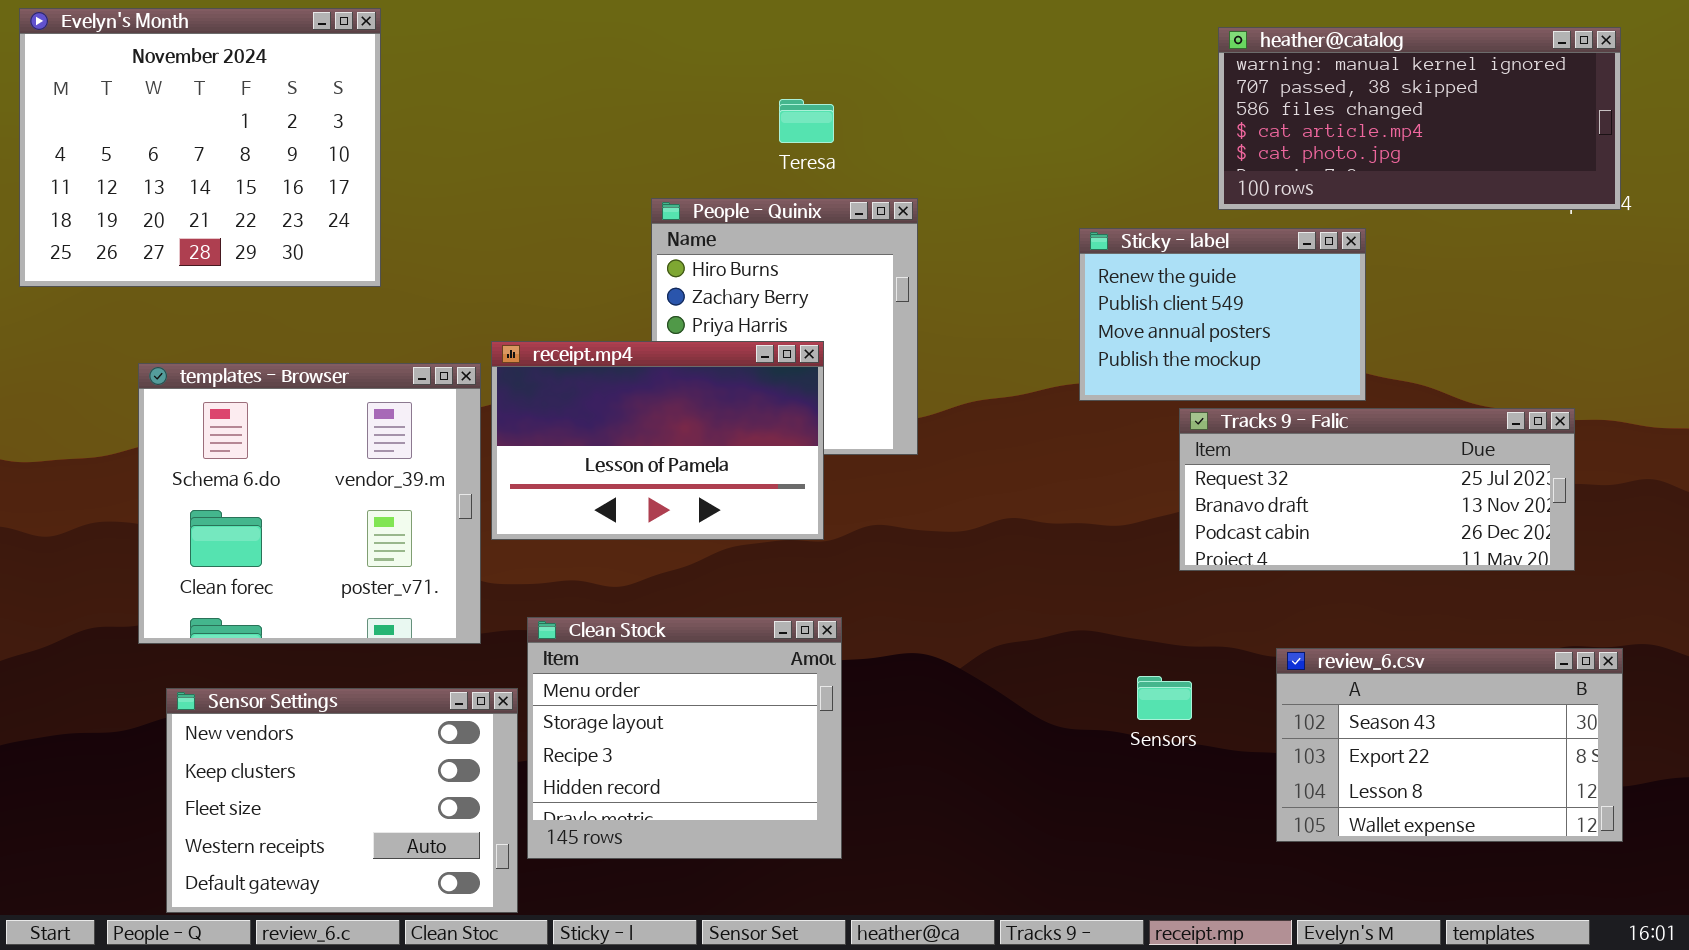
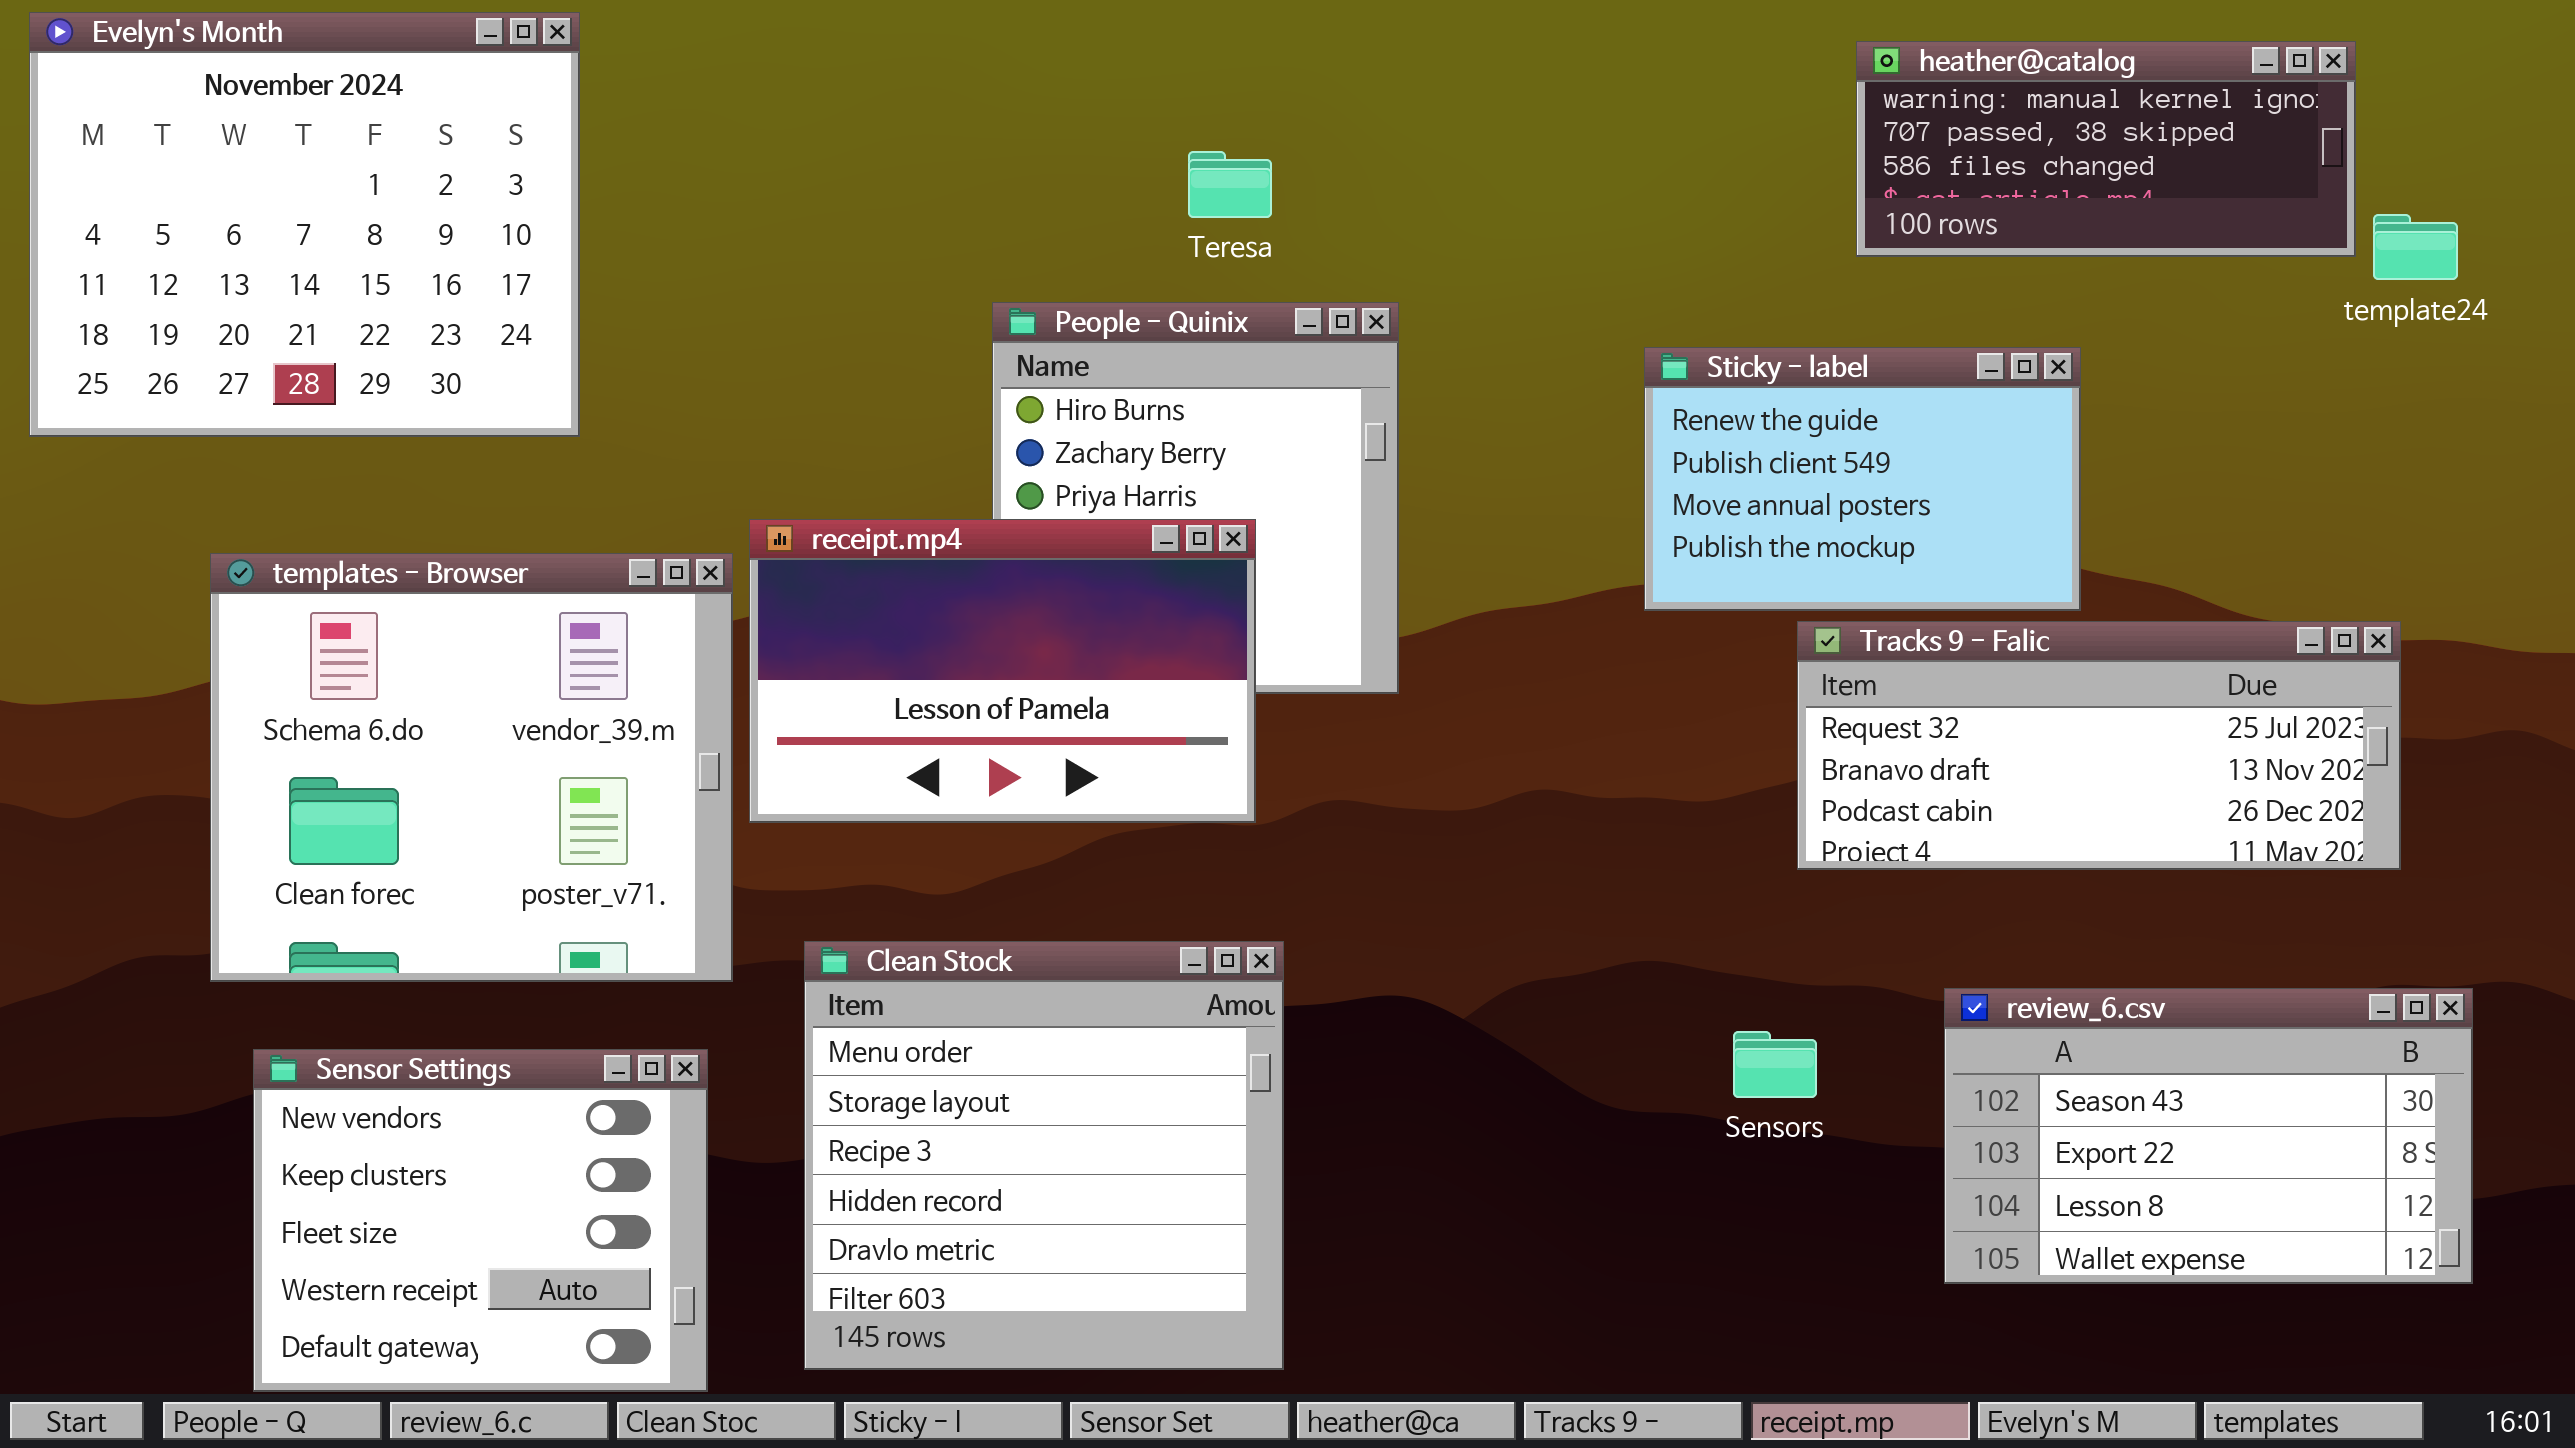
heather@catalog: [1218,27,1621,210] -> [1856,41,2356,257], resized
Clean Stock: [527,617,842,859] -> [804,941,1284,1370], resized
Sensor Settings: [166,688,518,913] -> [253,1049,708,1392], resized

